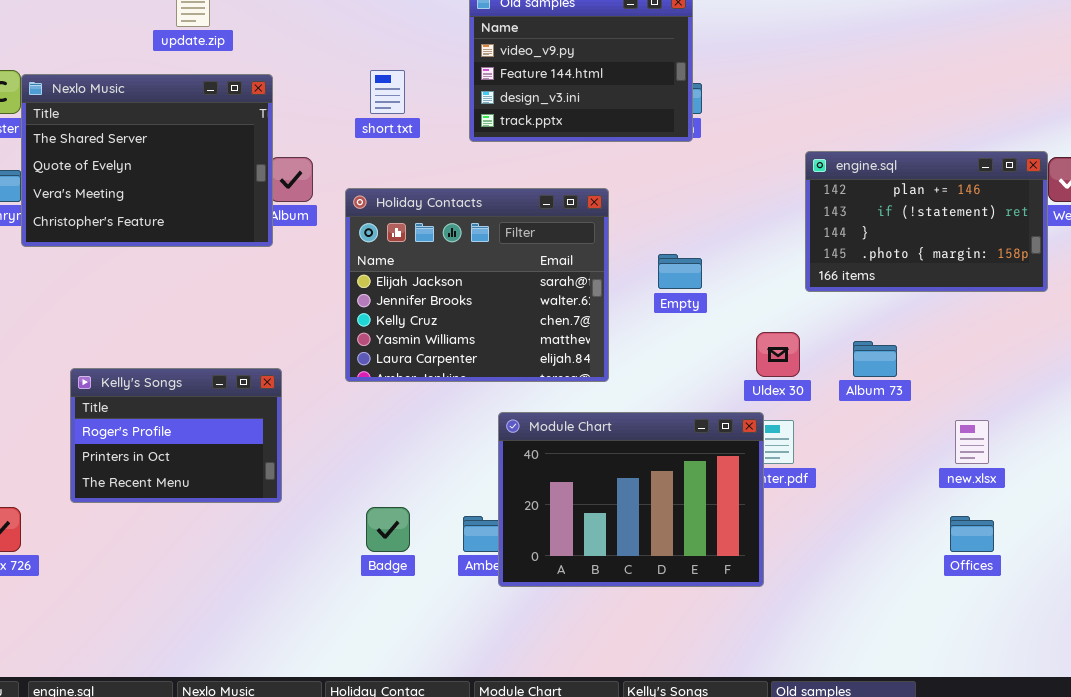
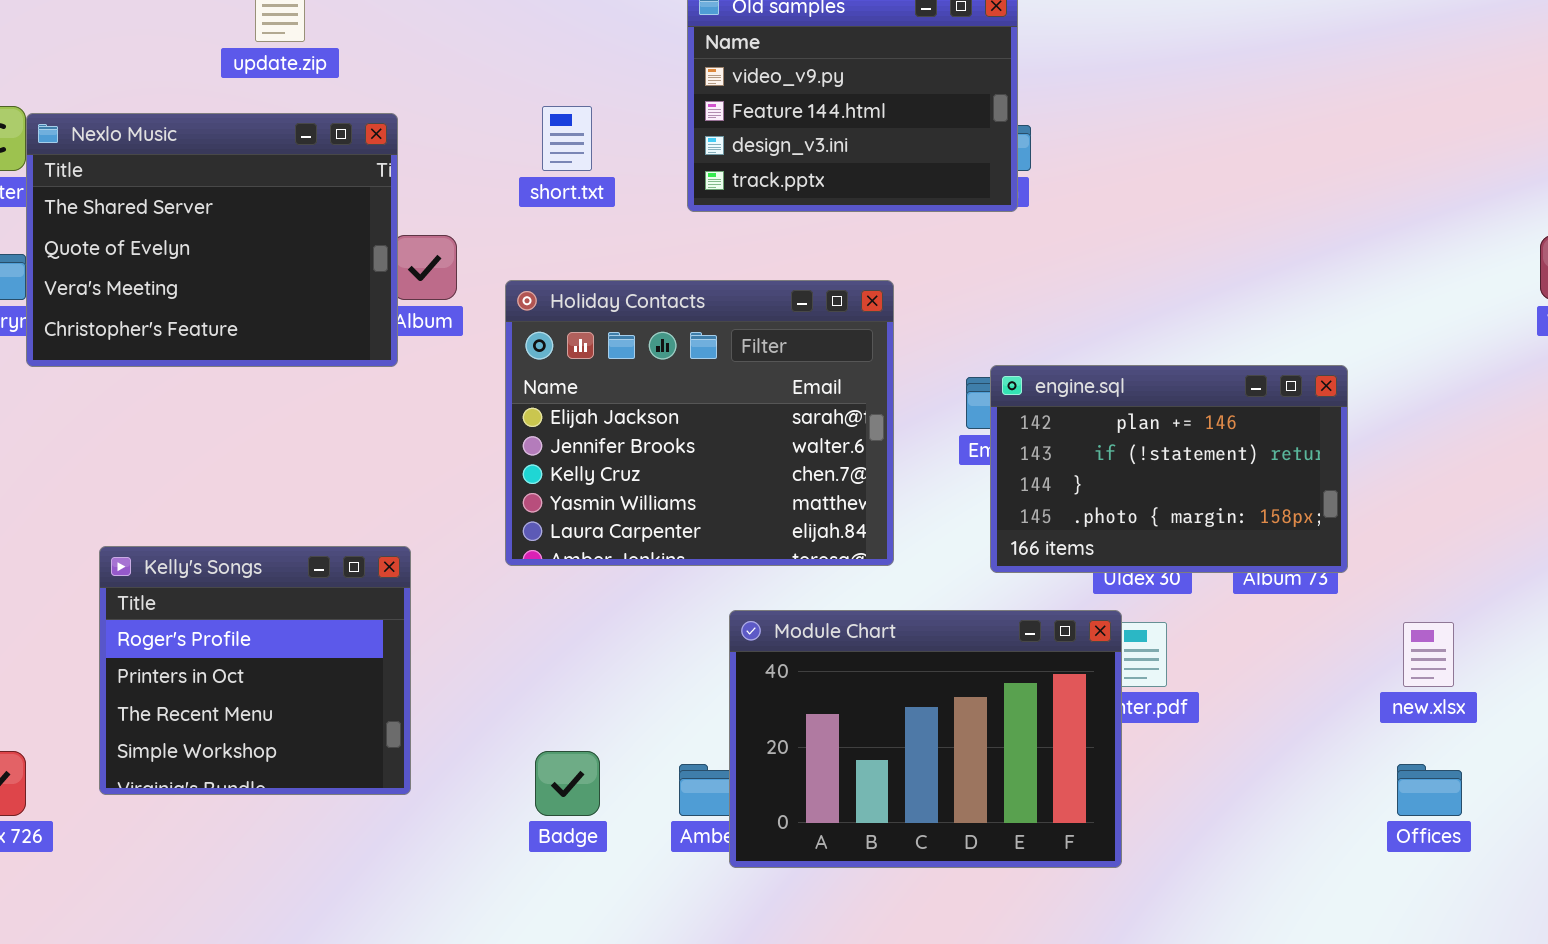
engine.sql: [805,151,1048,292] -> [990,365,1348,573], moved
Kelly's Songs: [70,368,282,503] -> [99,546,411,795], resized

